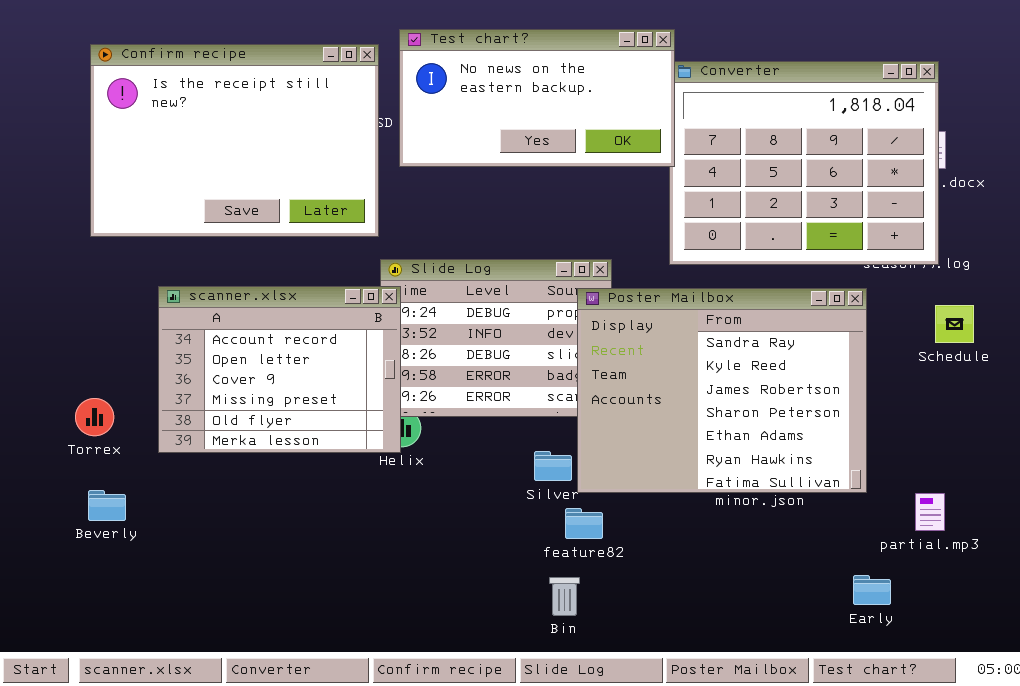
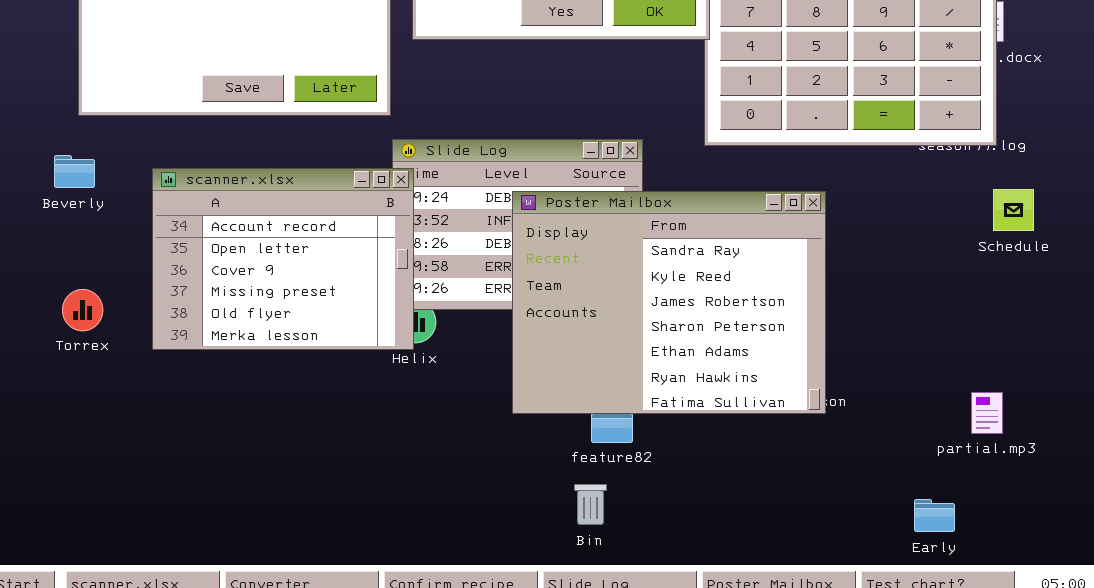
Poster Mailbox: [577,288,867,493] -> [512,191,826,414], moved
Beverly: [88,490,126,521] -> [54,155,95,188], moved
Early: [853,575,891,605] -> [914,499,955,532], moved

